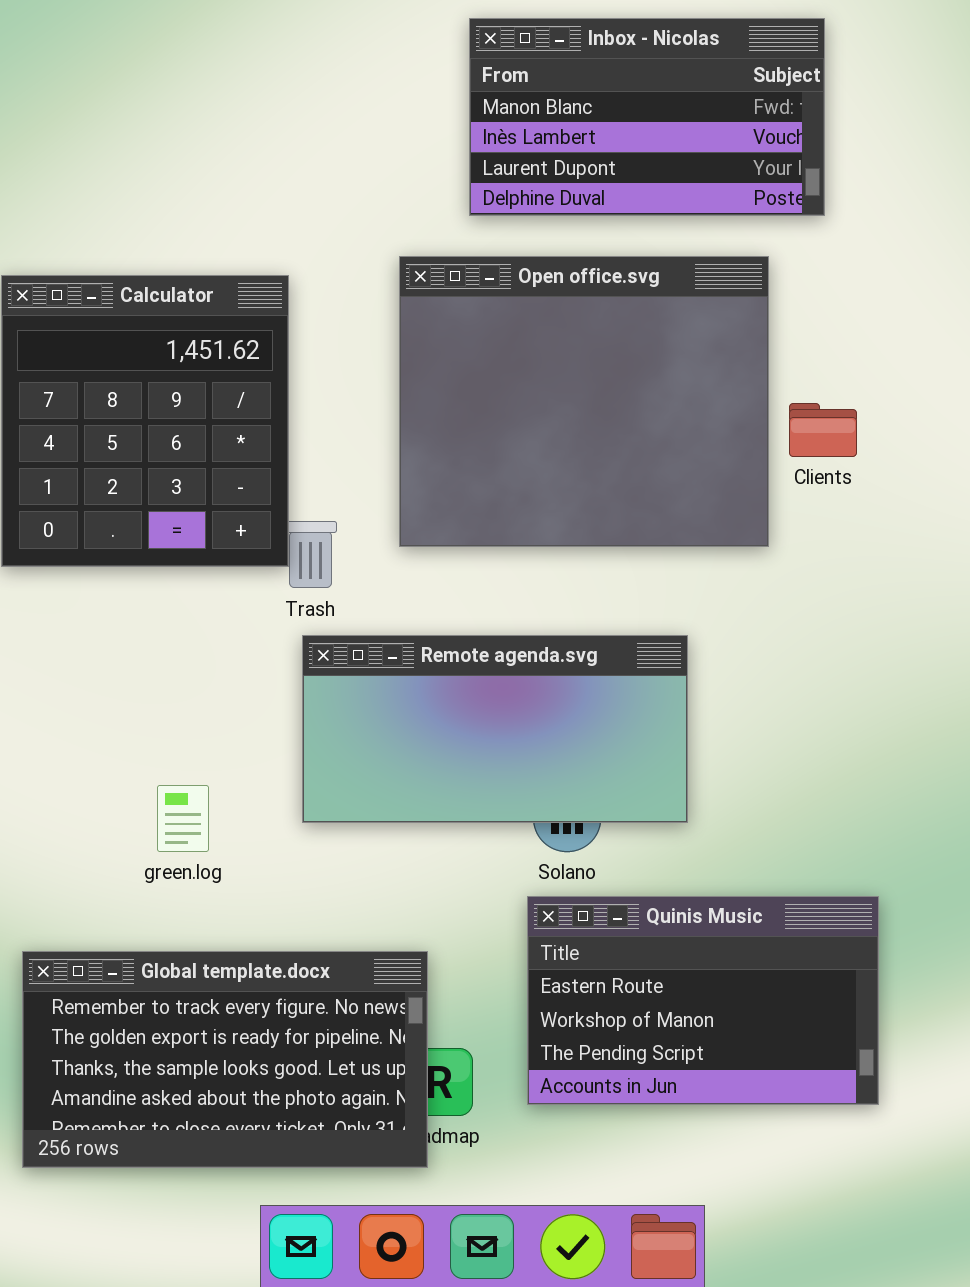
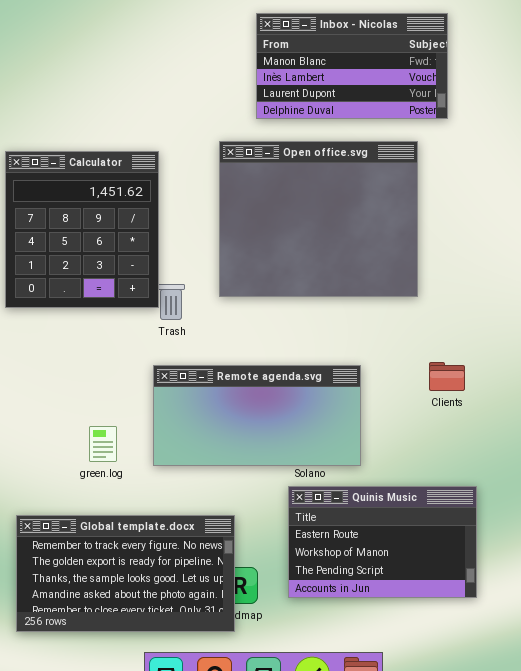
Clients: [789,403,857,457] -> [429,362,465,391], moved
Remote agenda.svg: [302,635,688,823] -> [153,365,361,466], moved

